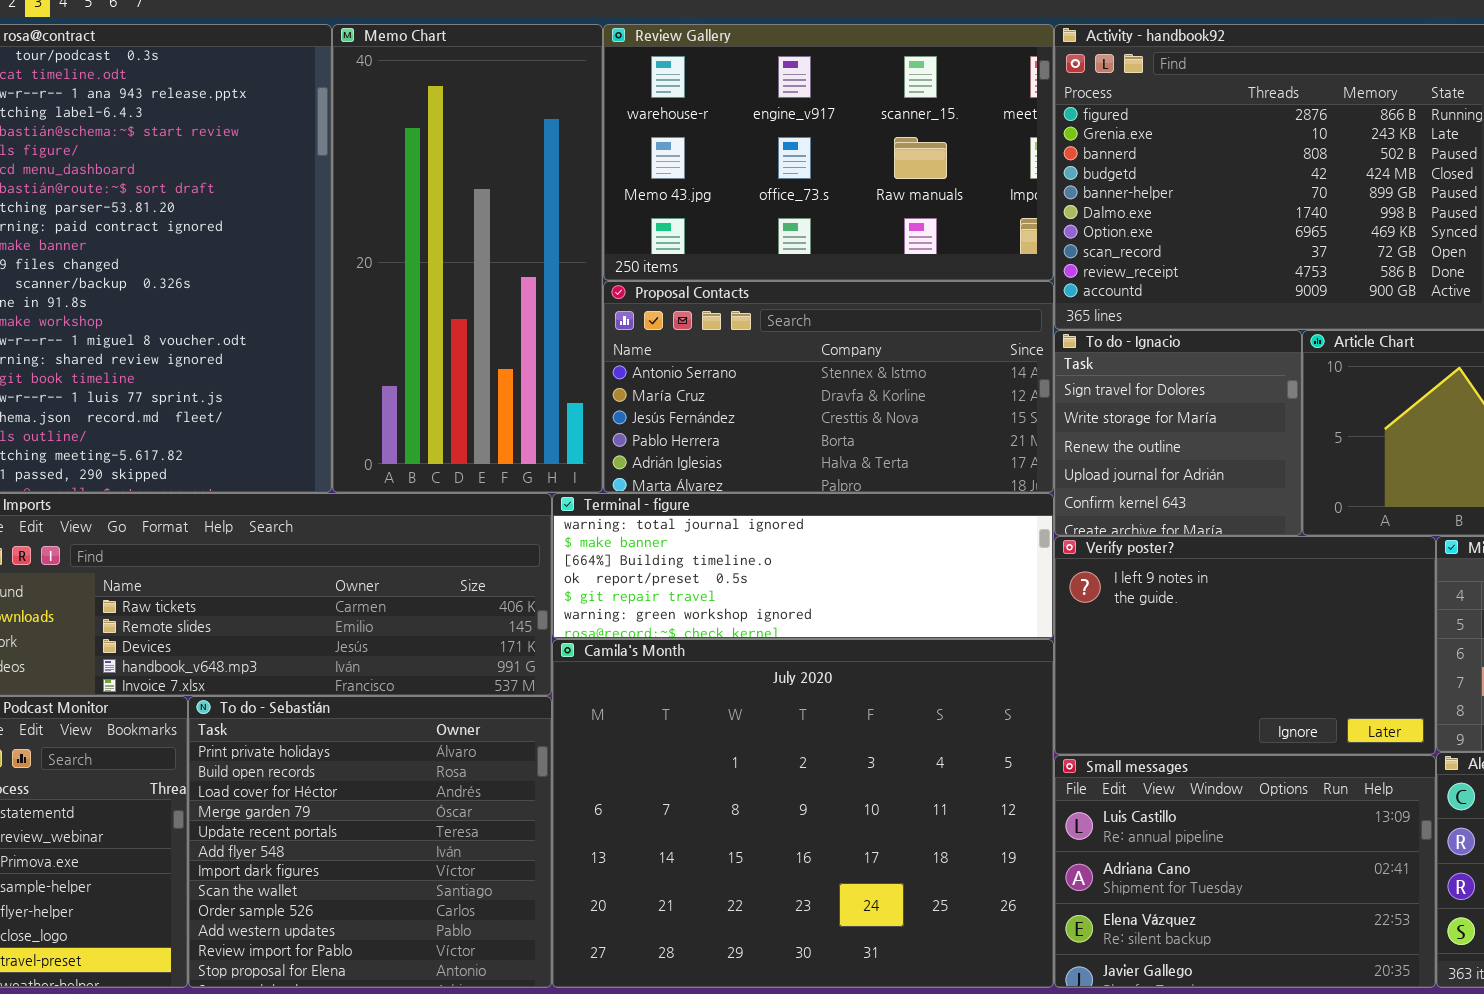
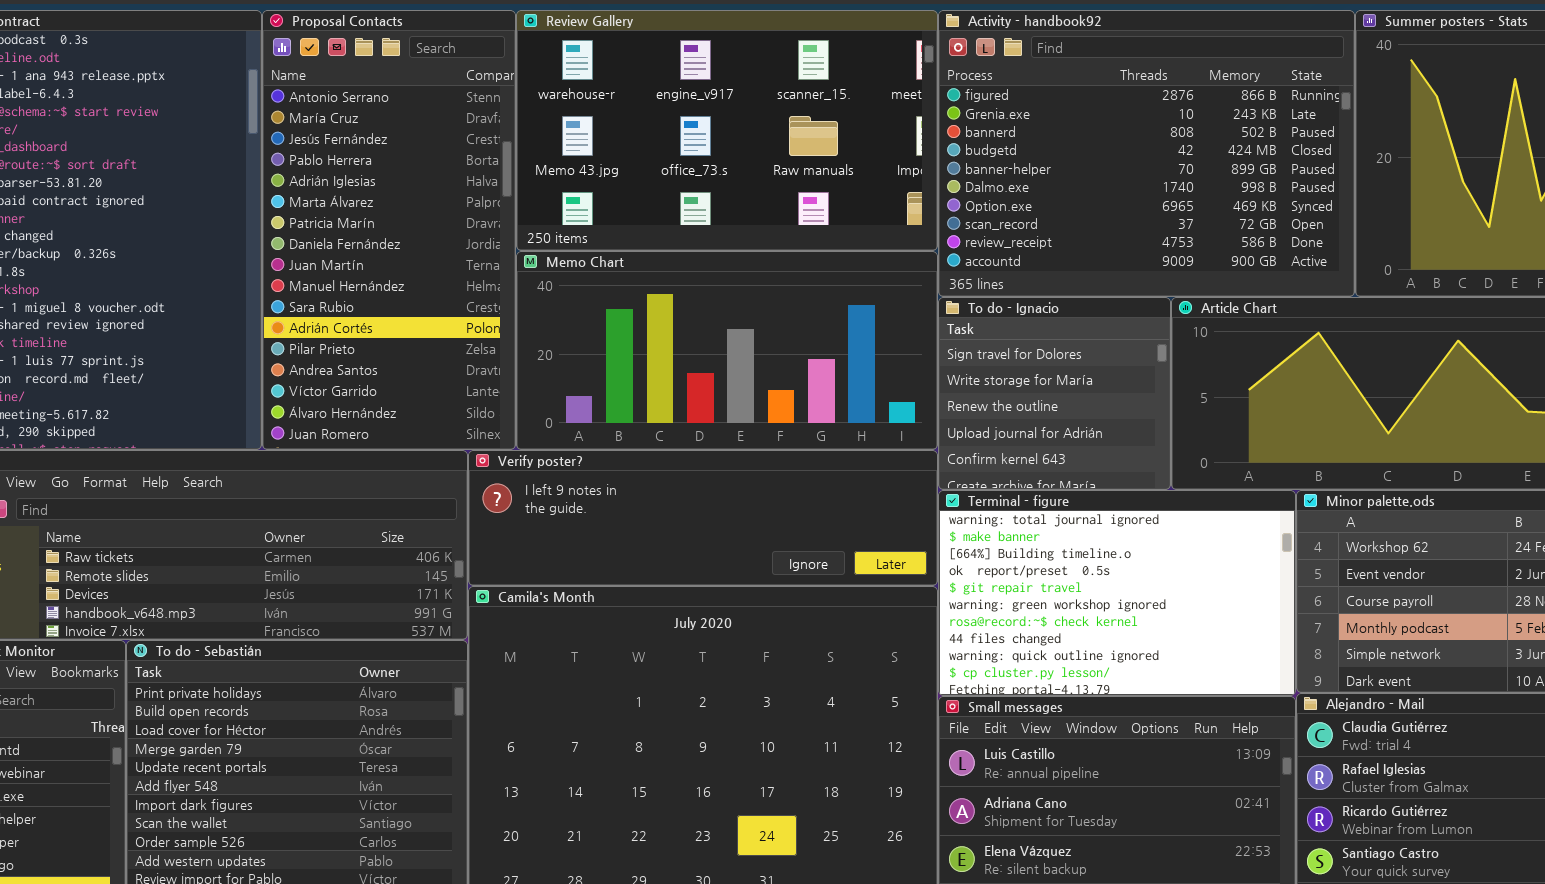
Memo Chart: [332,24,603,493] -> [516,251,938,450], moved, resized
Proposal Contacts: [603,281,1054,493] -> [262,10,516,450], moved, resized
Terminal - figure: [552,493,1054,639] -> [938,490,1296,696], moved, resized
Verify poster?: [1054,536,1436,755] -> [468,450,938,586], moved, resized

